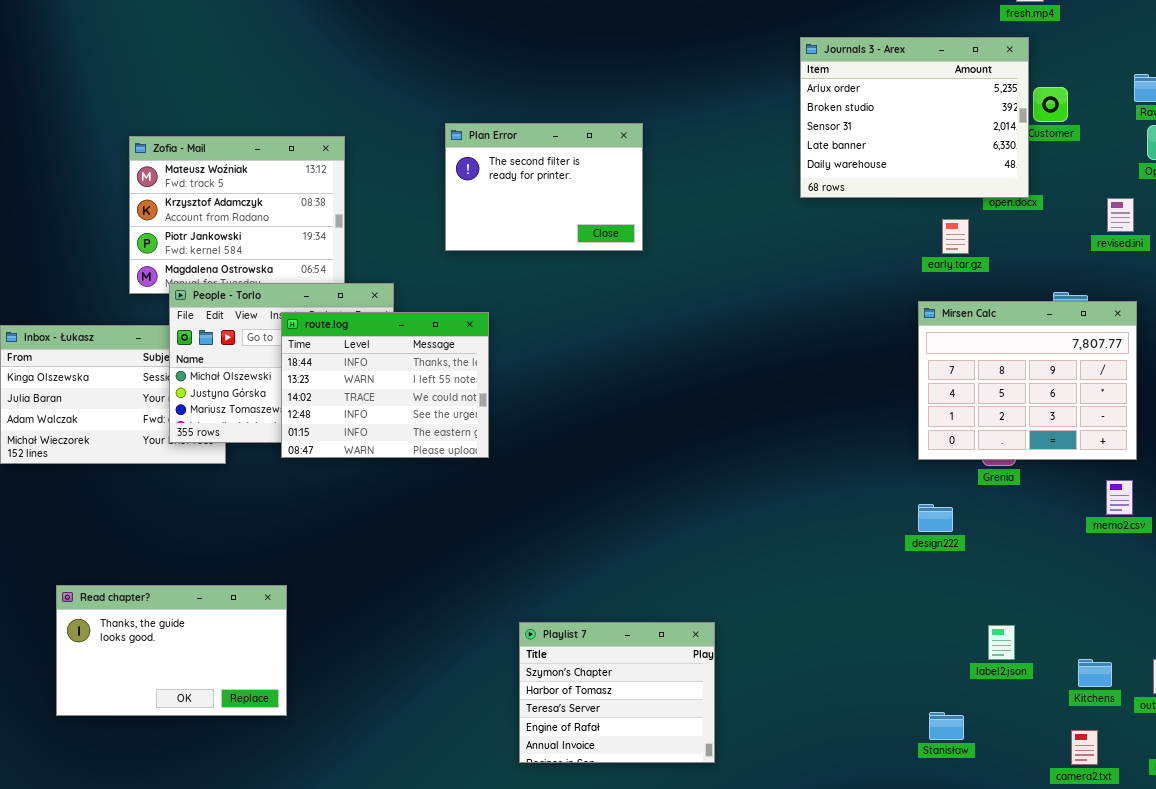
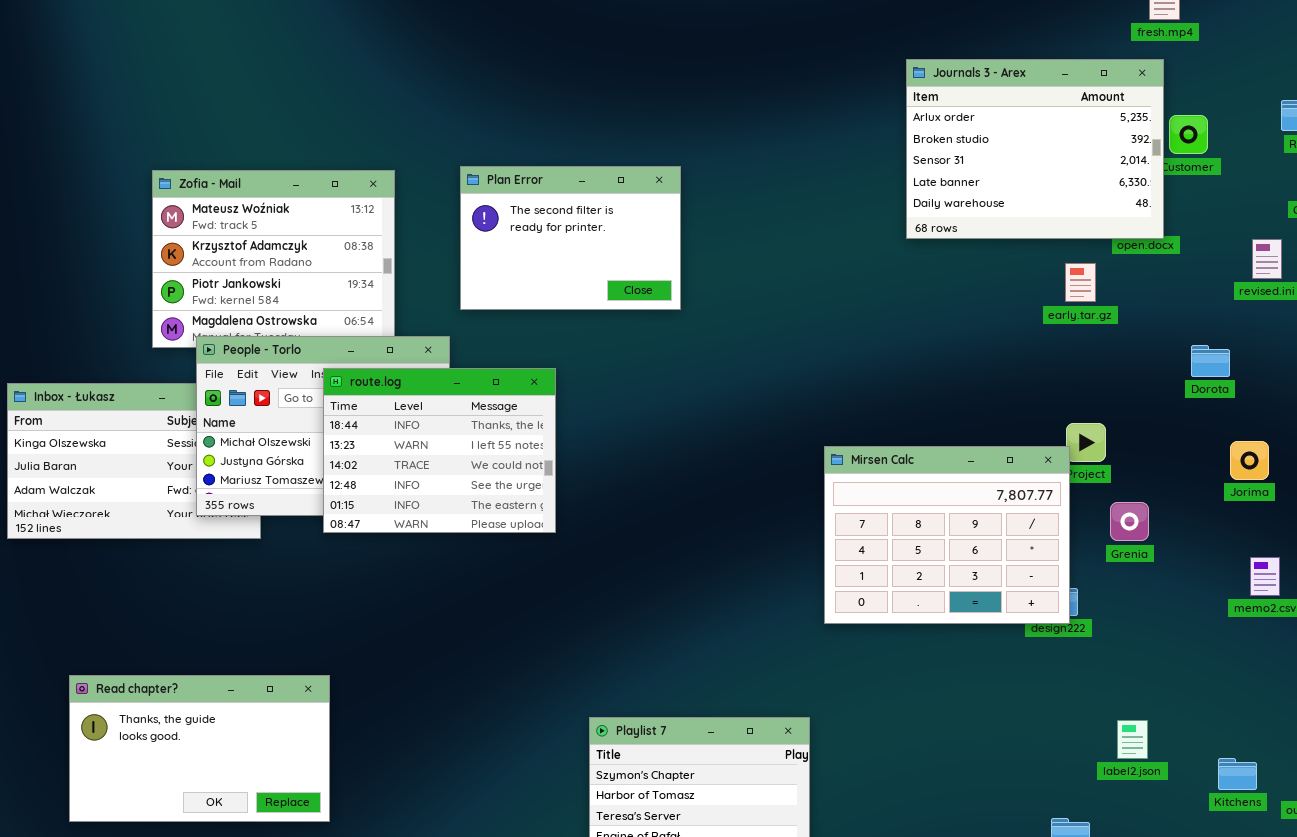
Plan Error: [445,123,643,251] -> [460,166,681,310], moved
Mirsen Calc: [918,301,1137,460] -> [824,446,1070,624], moved

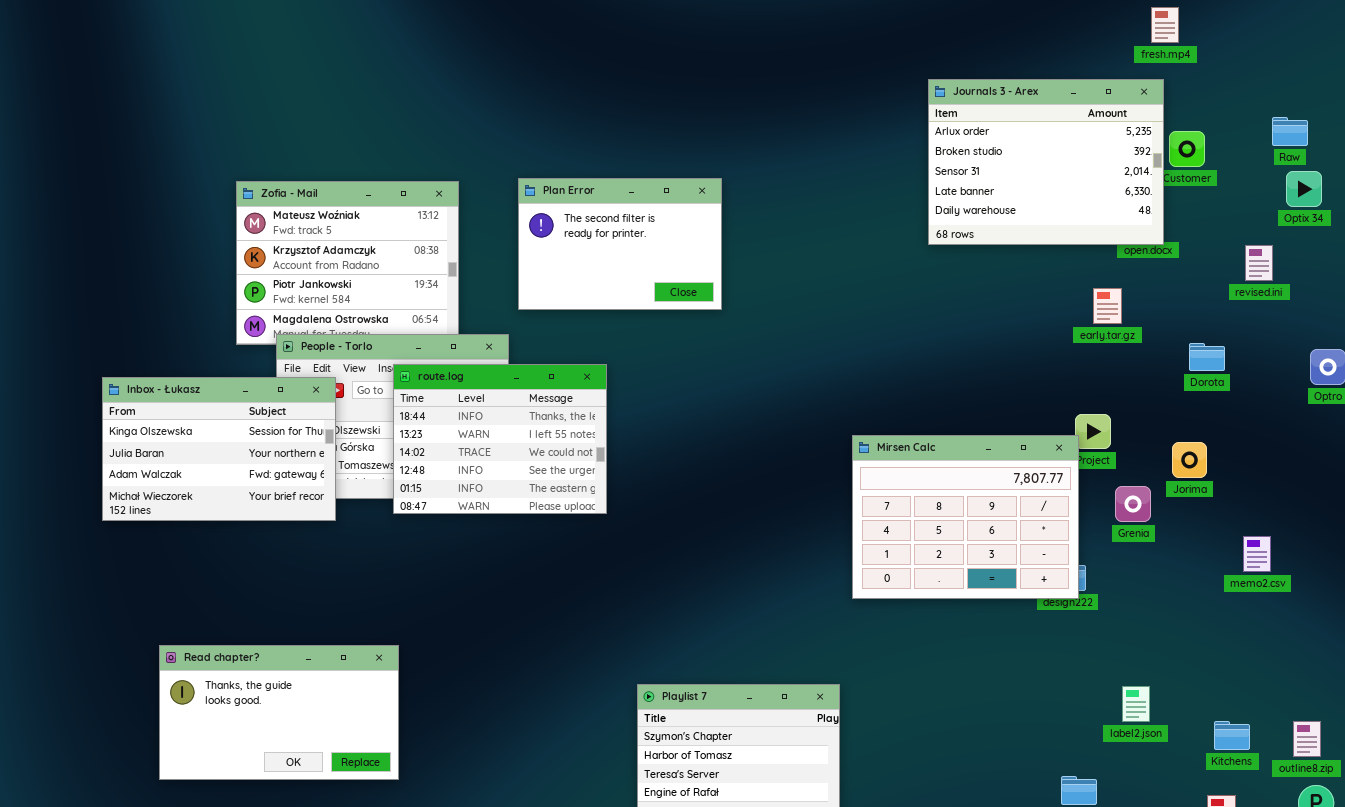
early.tar.gz: [1065,263,1096,302] -> [1093,288,1122,324], moved
Inbox - Łukasz: [7,383,261,539] -> [102,377,336,521], raised
Jorima: [1230,441,1269,480] -> [1172,442,1207,478], moved

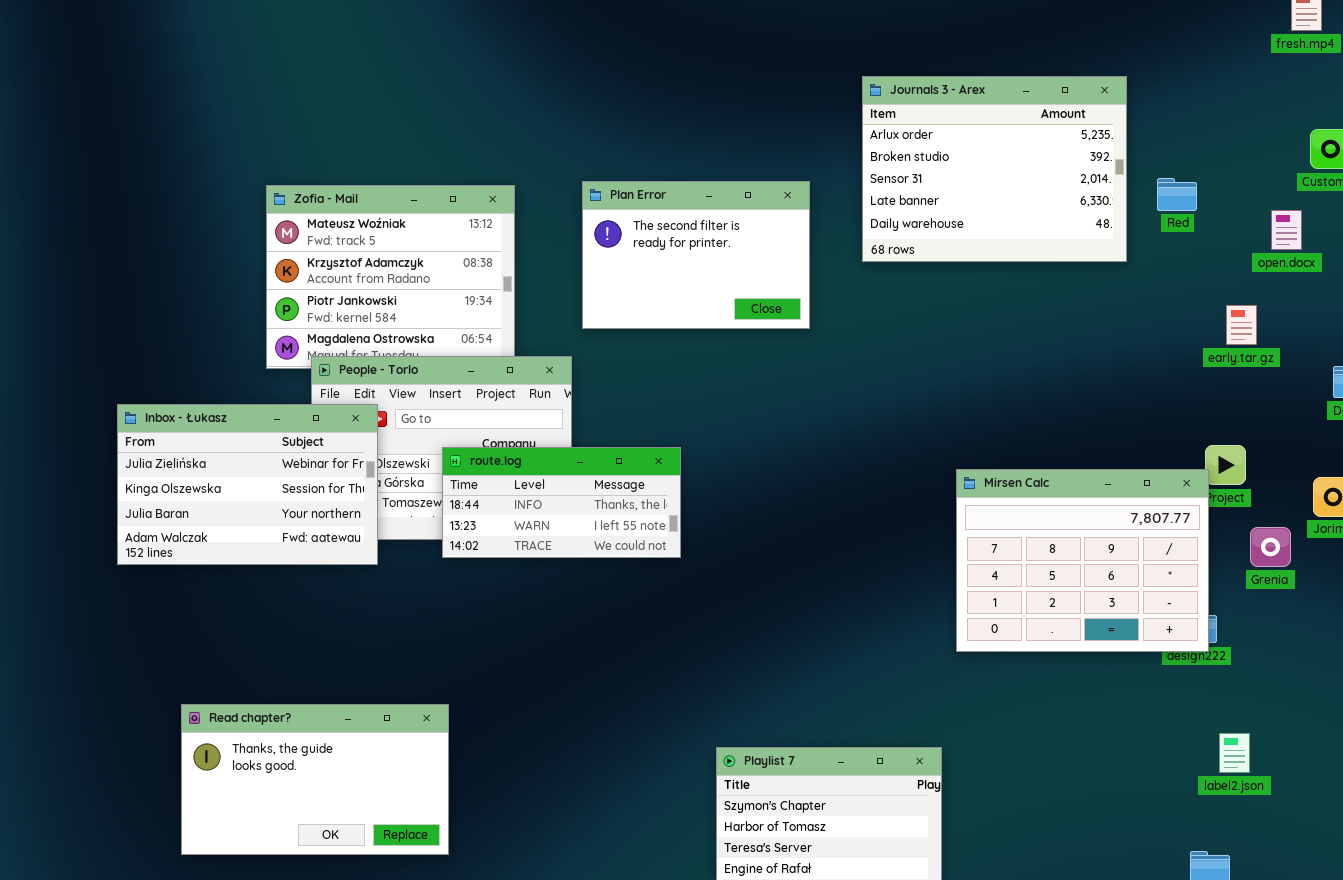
Journals 3 - Arex: [928,79,1164,245] -> [862,76,1127,262], moved
route.log: [393,364,607,514] -> [442,447,681,558], resized
Inbox - Łukasz: [102,377,336,521] -> [117,404,378,565], scrolled up 1 row
label2.json: [1122,686,1150,722] -> [1219,733,1250,773], moved

